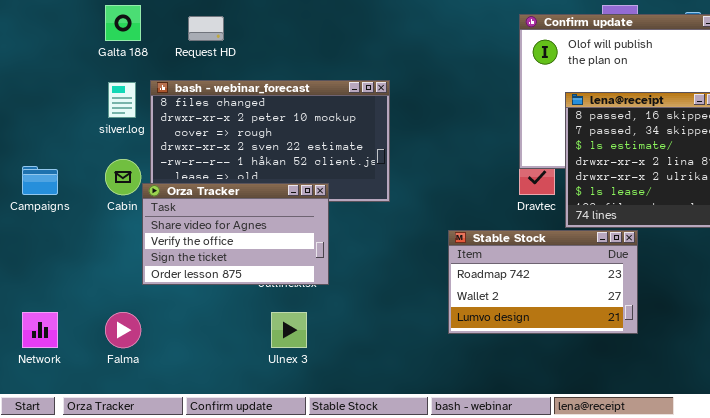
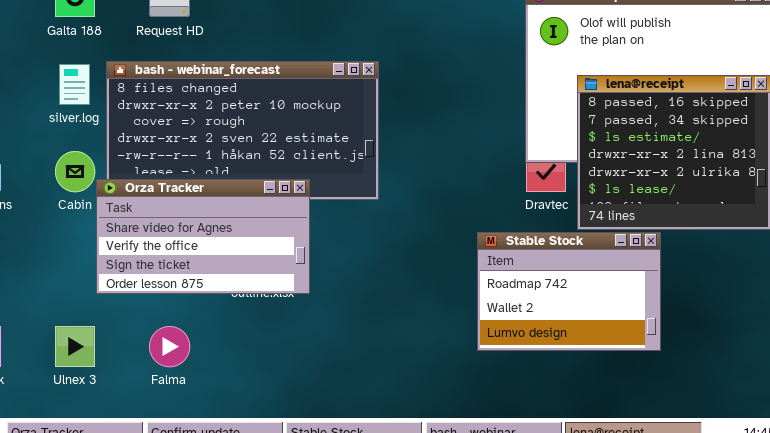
Stable Stock: [448,230,638,334] -> [477,232,661,351], resized
Falma: [105,312,141,348] -> [149,326,190,367], moved
Ulnex 3: [271,312,307,348] -> [55,326,95,367], moved

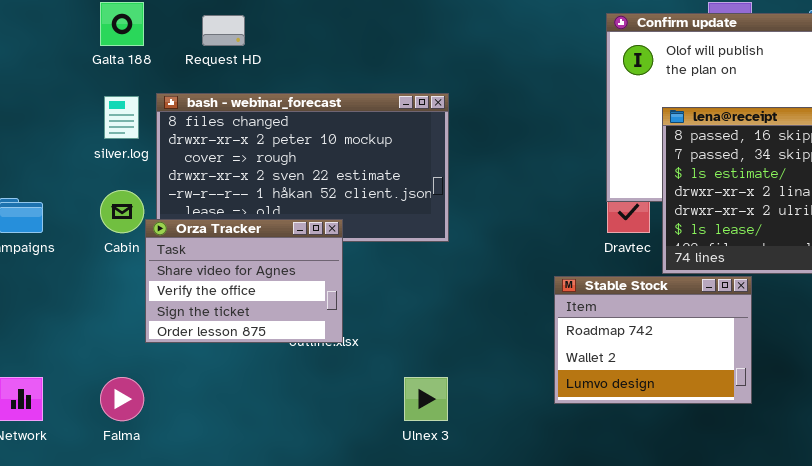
Orza Tracker: [96,179,310,294] -> [145,219,343,343], resized
Ulnex 3: [55,326,95,367] -> [404,377,448,421], moved
Falma: [149,326,190,367] -> [100,377,144,421], moved

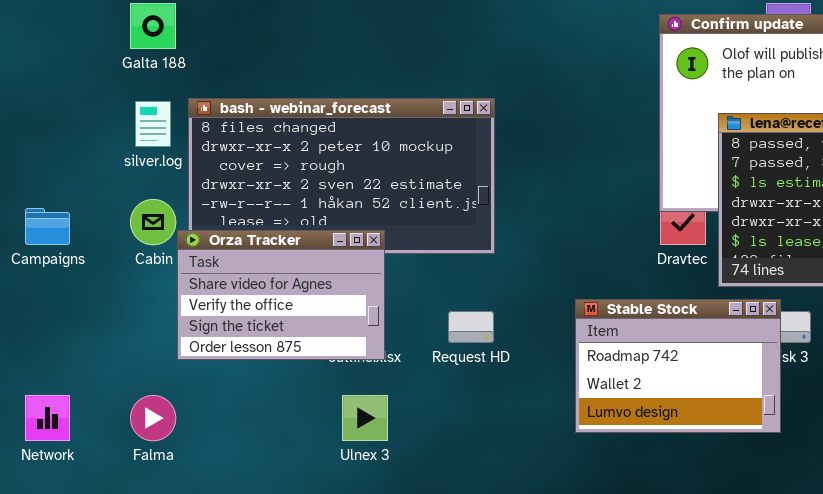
Request HD: [202,15,245,46] -> [448,311,494,343], moved
Stable Stock: [554,276,752,404] -> [575,299,781,433], moved
Ulnex 3: [404,377,448,421] -> [342,395,388,441], moved

